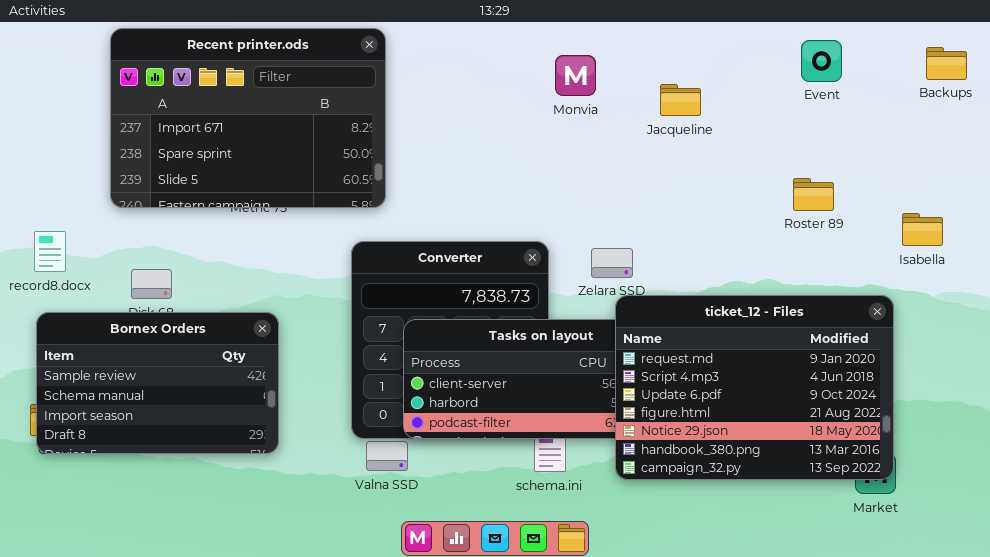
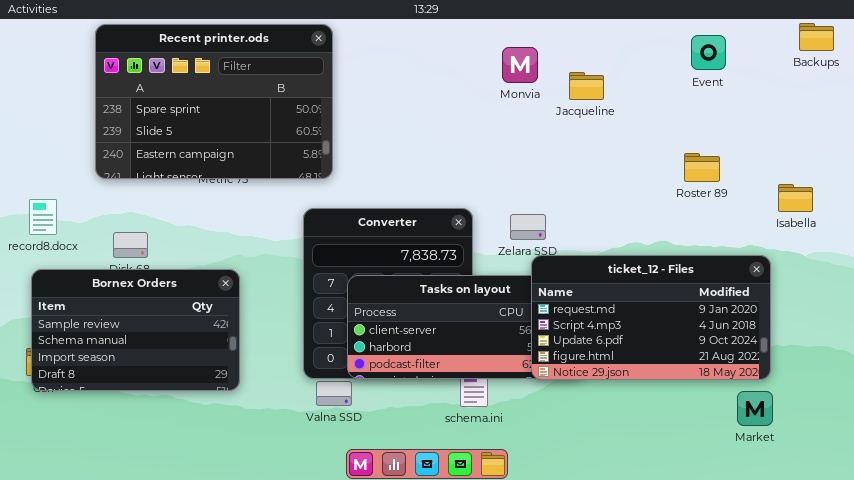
Recent printer.ods: [110,28,386,208] -> [95,24,333,179], scrolled down 1 row
Backups: [926,47,967,80] -> [799,23,834,51], moved
Monvia: [555,55,596,96] -> [502,47,538,83], moved
ticket_12 - Files: [615,295,894,480] -> [531,255,771,380], resized

